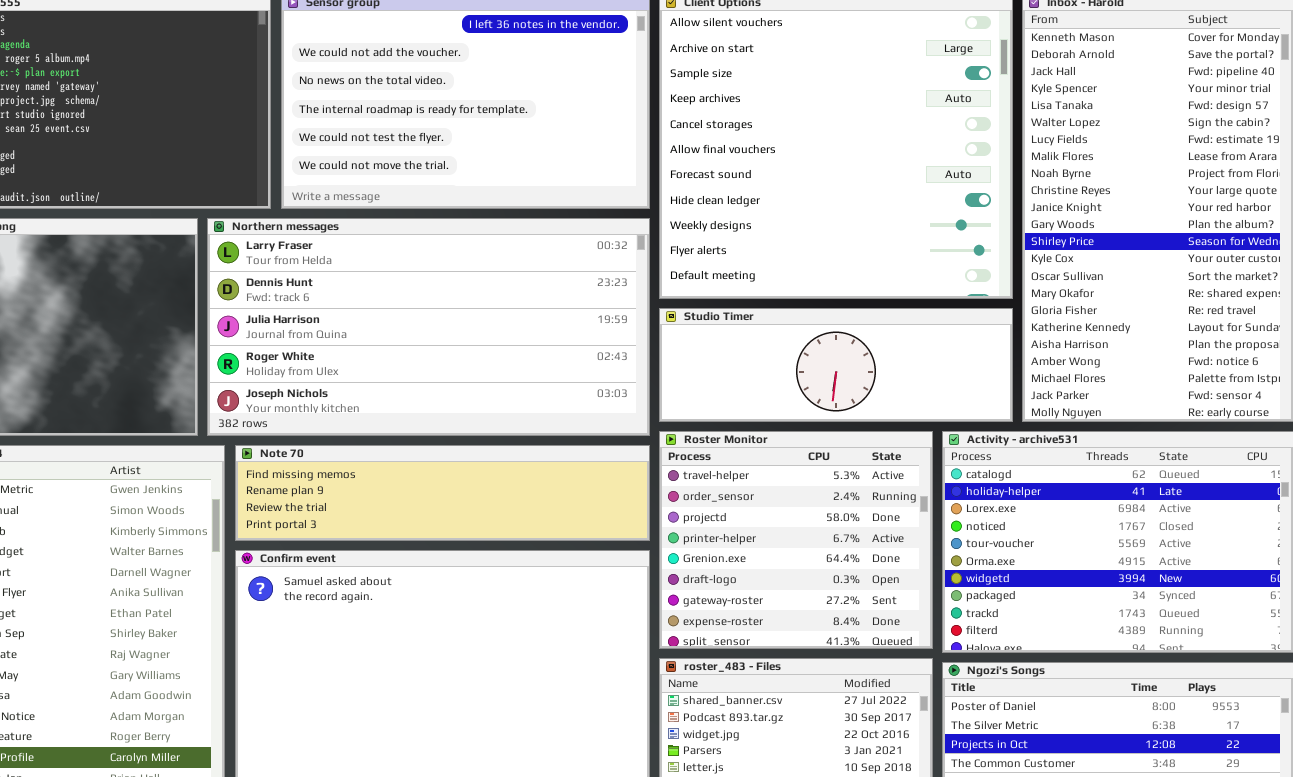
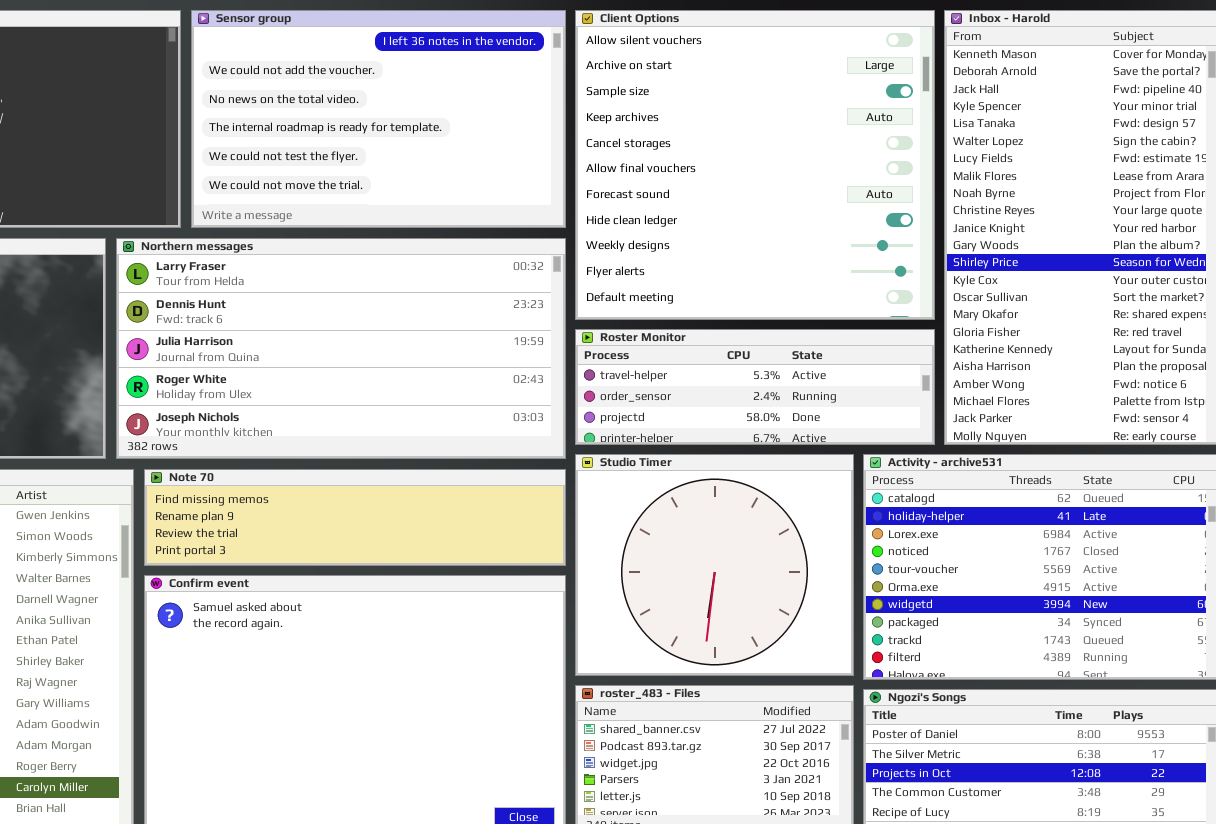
Studio Timer: [659,308,1013,422] -> [575,454,854,676], moved, resized
Roster Monitor: [659,431,933,649] -> [575,329,935,445], moved, resized

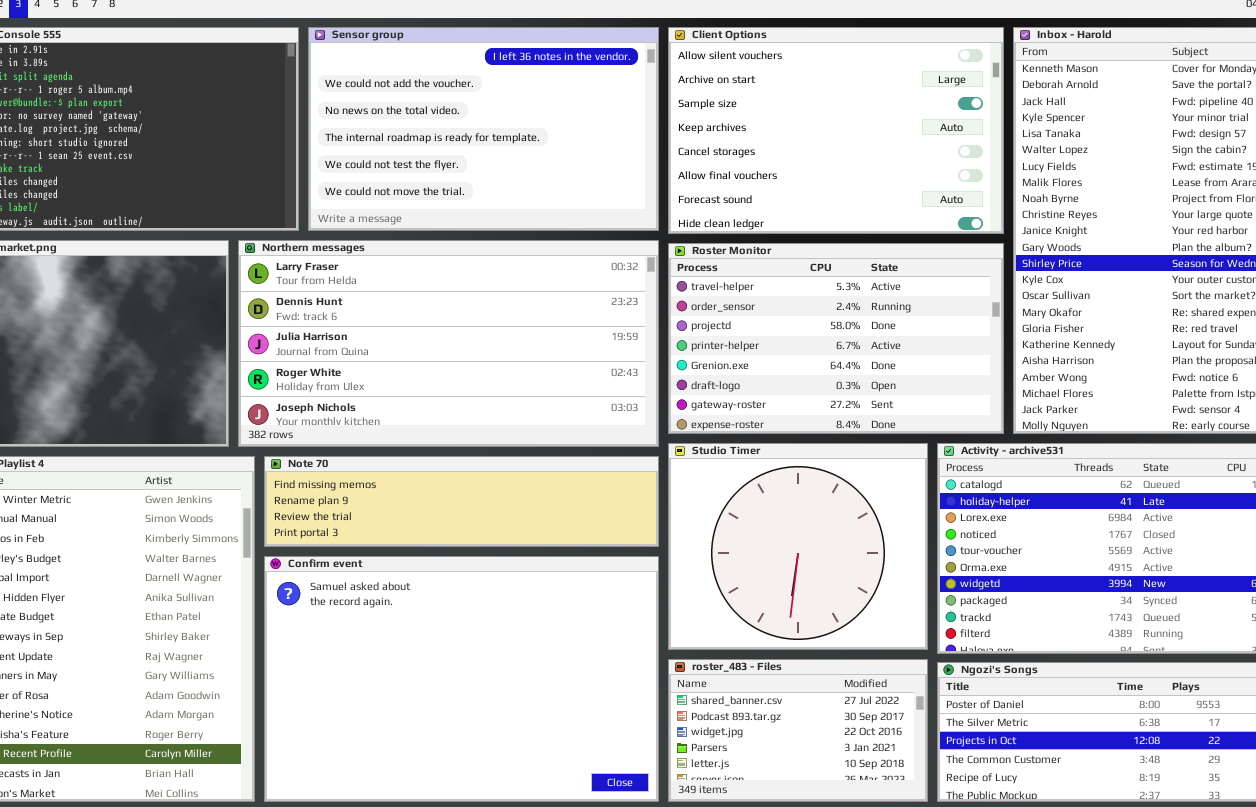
Client Options: [575,10,935,320] -> [668,27,1004,234], resized
Roster Monitor: [575,329,935,445] -> [668,243,1004,434], resized

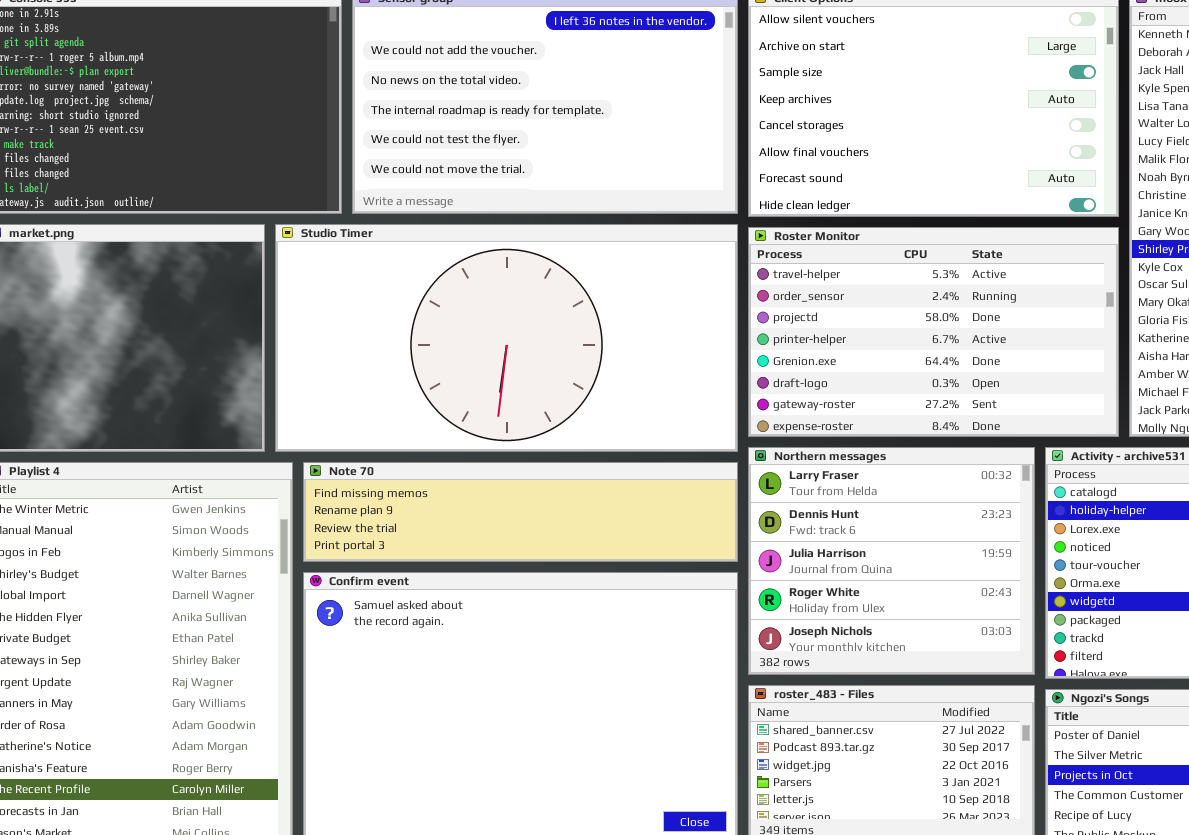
Northern messages: [238,240,659,447] -> [748,447,1035,675], moved, resized
Studio Timer: [668,443,928,650] -> [275,224,738,452], moved, resized

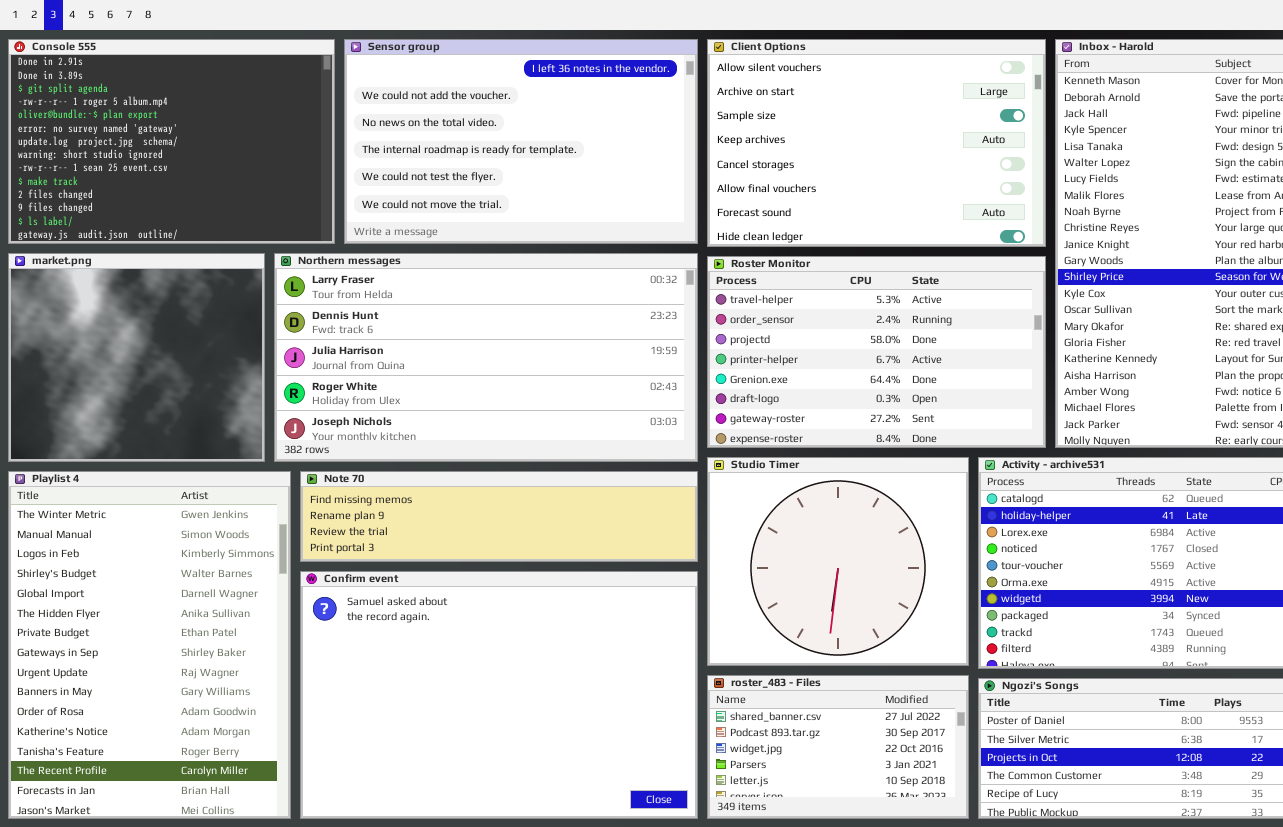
Studio Timer: [275,224,738,452] -> [707,457,969,666], moved, resized
Northern messages: [748,447,1035,675] -> [274,253,698,462], moved, resized

